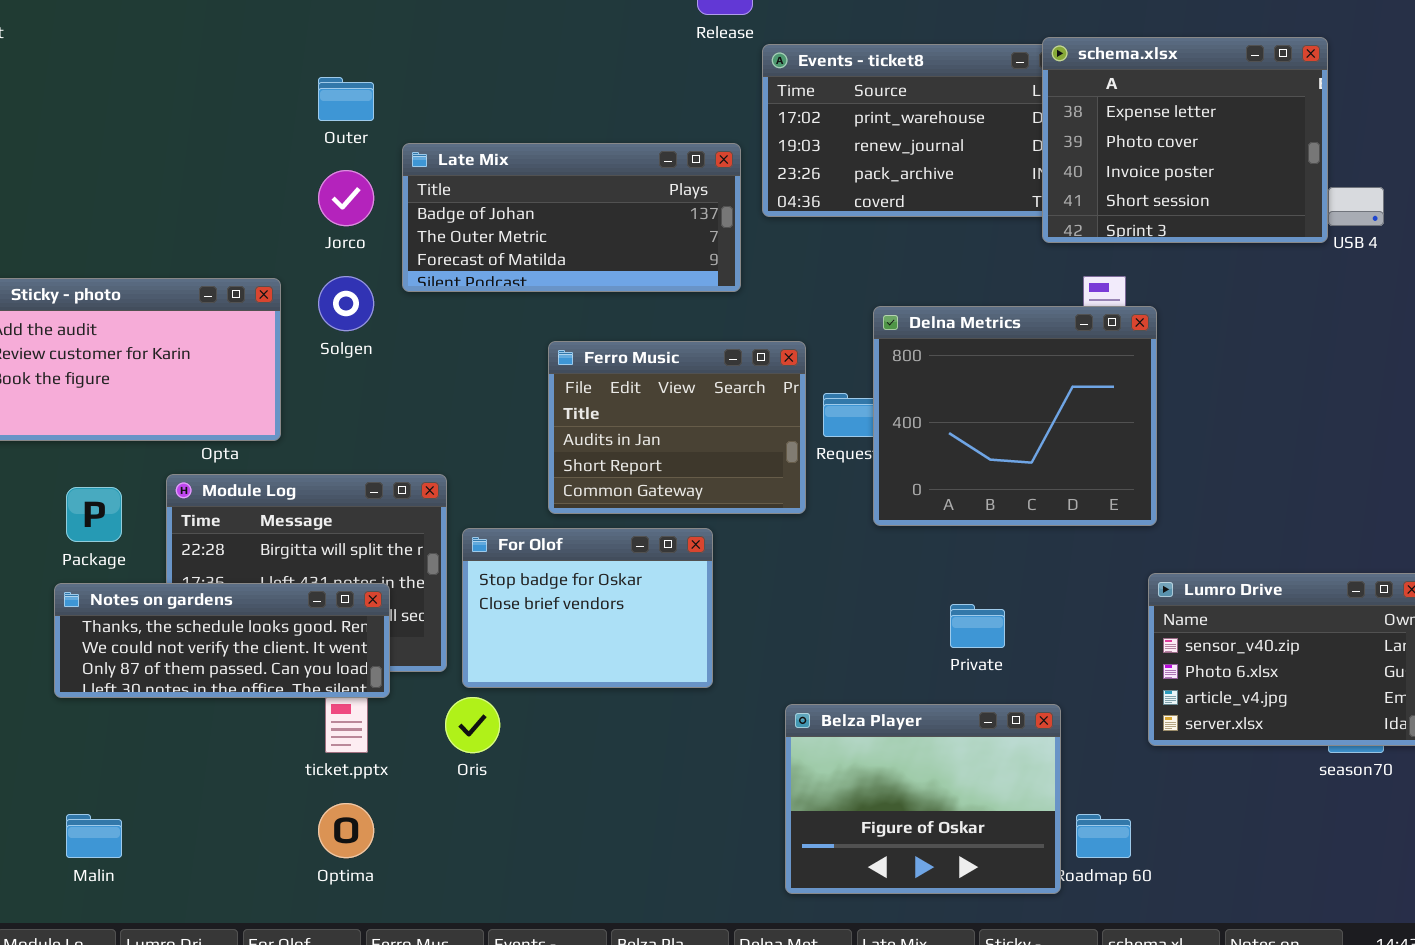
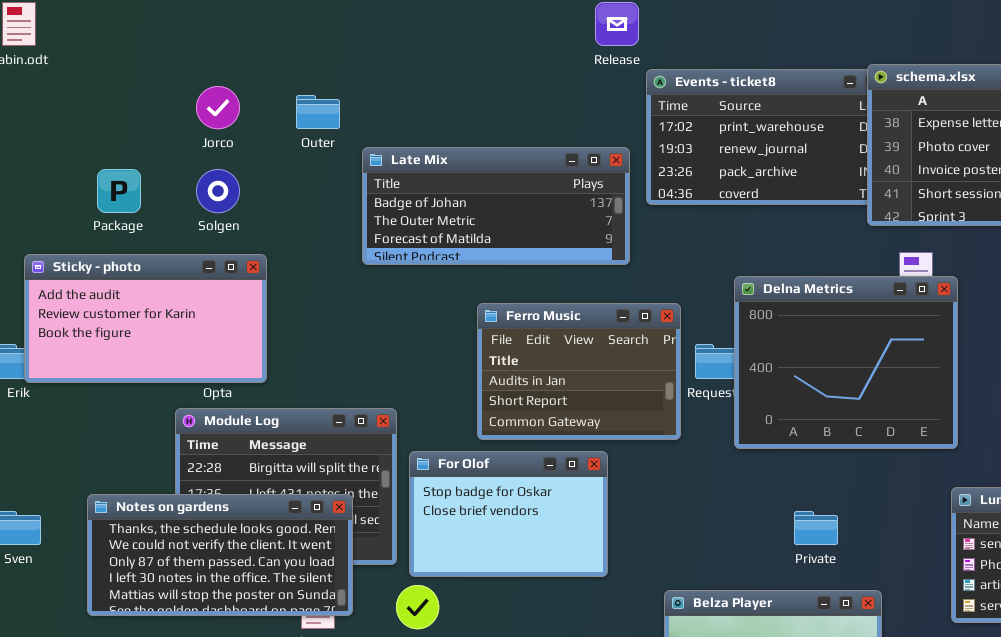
Jorco: [318,170,374,226] -> [196,86,240,129], moved
Solgen: [318,276,374,331] -> [196,169,240,213], moved
Package: [66,487,122,542] -> [97,169,141,213], moved
Notes on gardens: [54,583,390,698] -> [87,494,353,616], resized

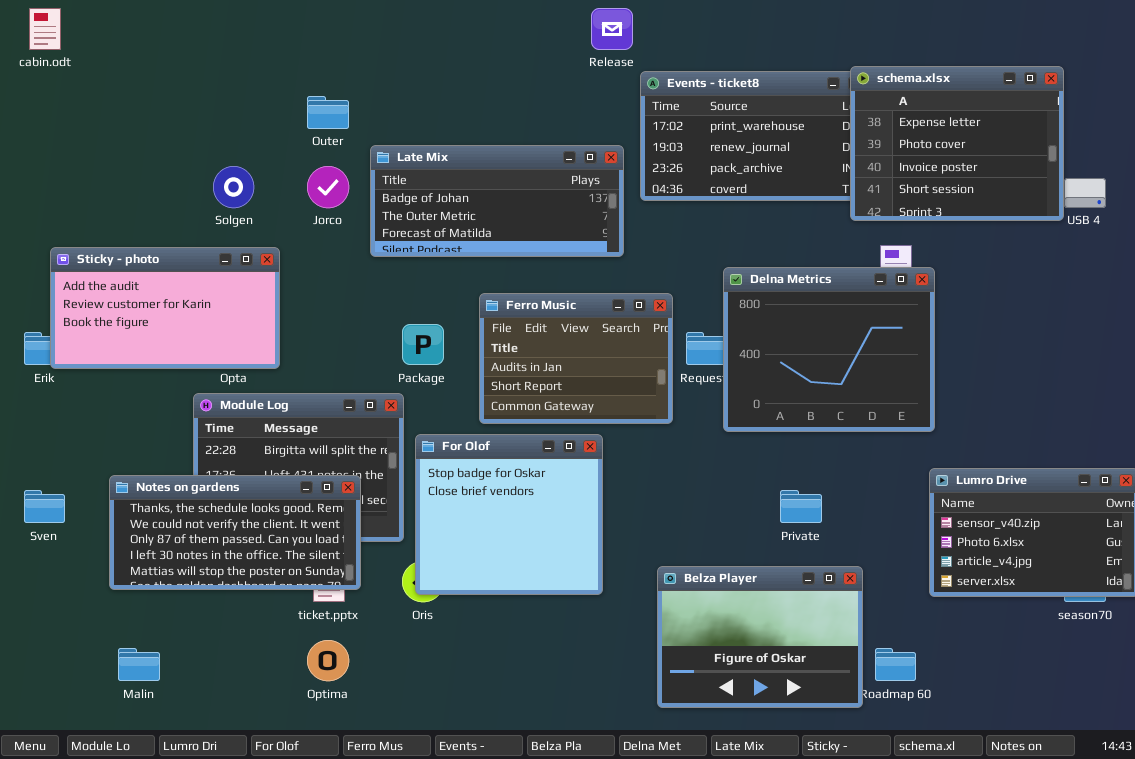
Jorco: [196,86,240,129] -> [307,166,349,208], moved
Package: [97,169,141,213] -> [402,324,444,365], moved
For Olof: [409,451,608,577] -> [415,434,603,595], resized

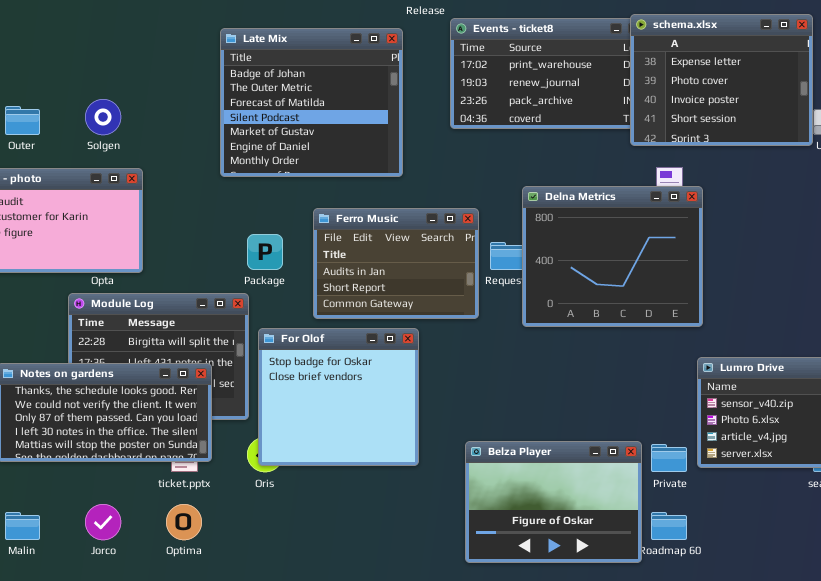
Outer: [307,96,349,129] -> [5,106,40,135], moved
Late Mix: [370,145,624,257] -> [220,28,403,177], resized
Jorco: [307,166,349,208] -> [85,504,121,540], moved
Private: [780,490,822,523] -> [651,444,687,472], moved

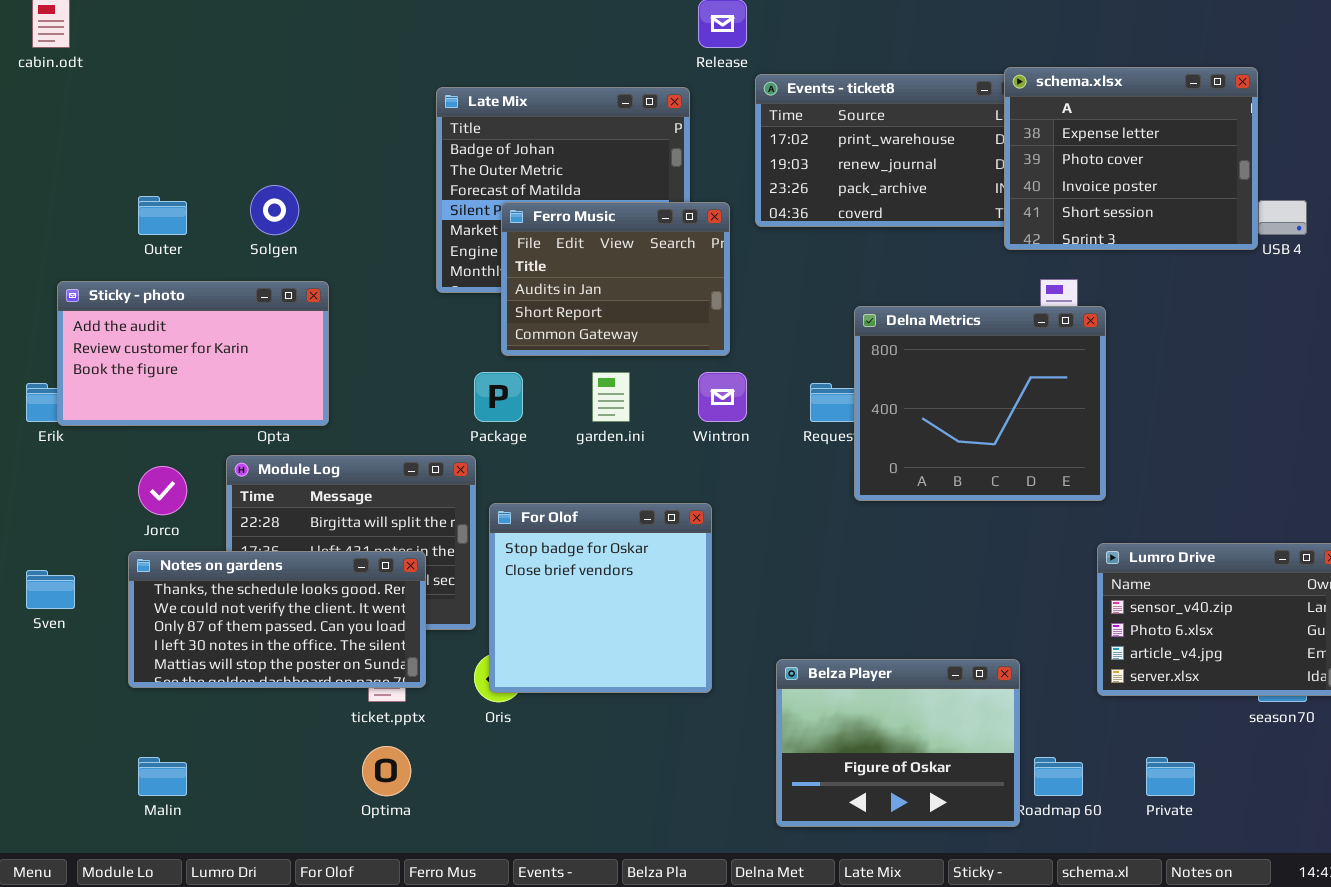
Ferro Music: [313,208,479,319] -> [501,202,730,356], moved
Private: [651,444,687,472] -> [1146,757,1195,796], moved
Jorco: [85,504,121,540] -> [138,466,187,515], moved

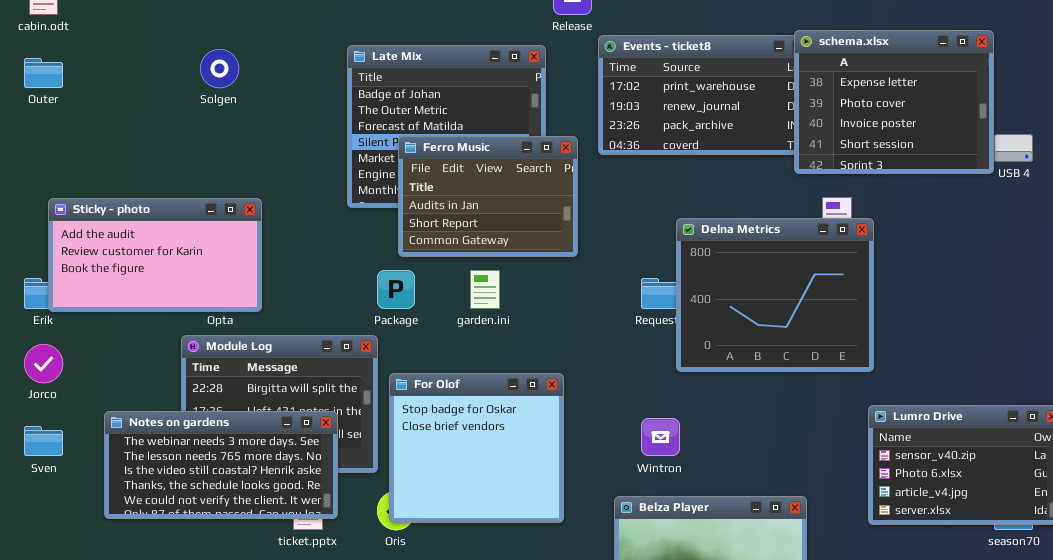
Solgen: [250,185,299,235] -> [200,49,239,88], moved
Outer: [138,196,187,235] -> [24,58,63,88], moved
Wintron: [698,372,747,422] -> [641,418,680,456], moved
Jorco: [138,466,187,515] -> [24,344,63,383], moved
Notes on gardens: [128,551,426,688] -> [104,411,338,519], scrolled up 3 rows

